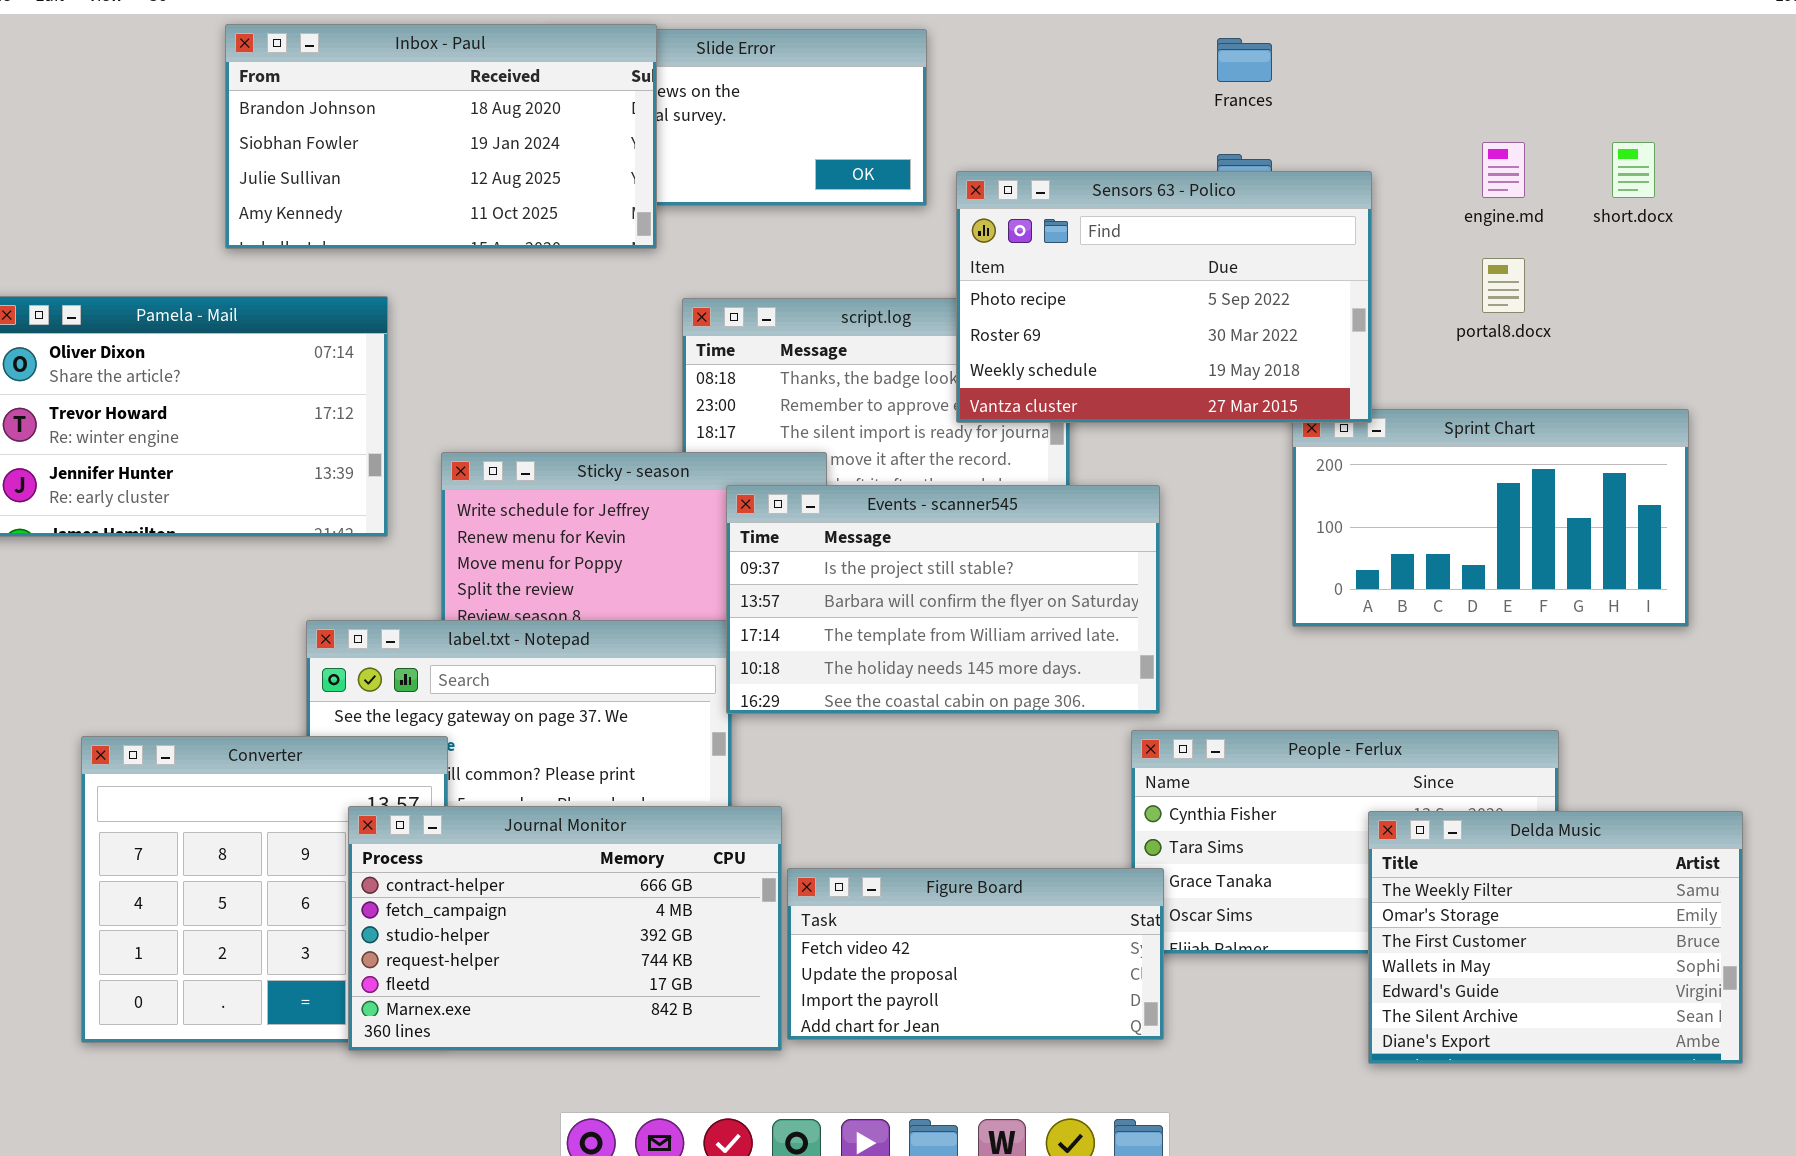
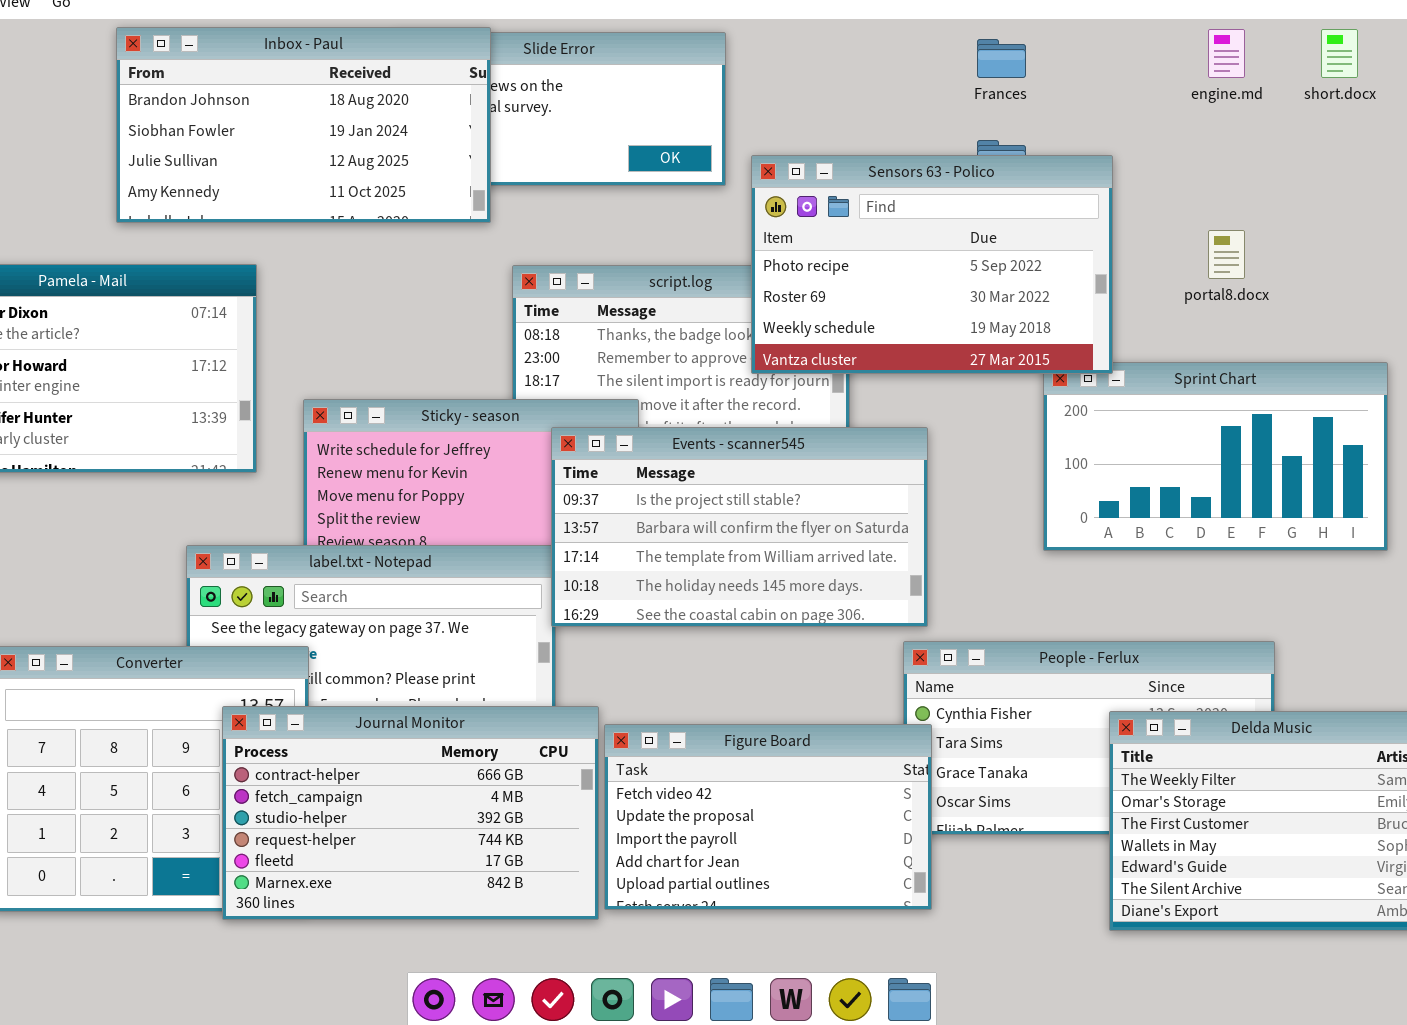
engine.md: [1482,142,1525,198] -> [1208,29,1245,78], moved
short.docx: [1612,142,1655,198] -> [1321,29,1358,78], moved
Figure Board: [787,868,1164,1040] -> [604,724,932,910], resized

